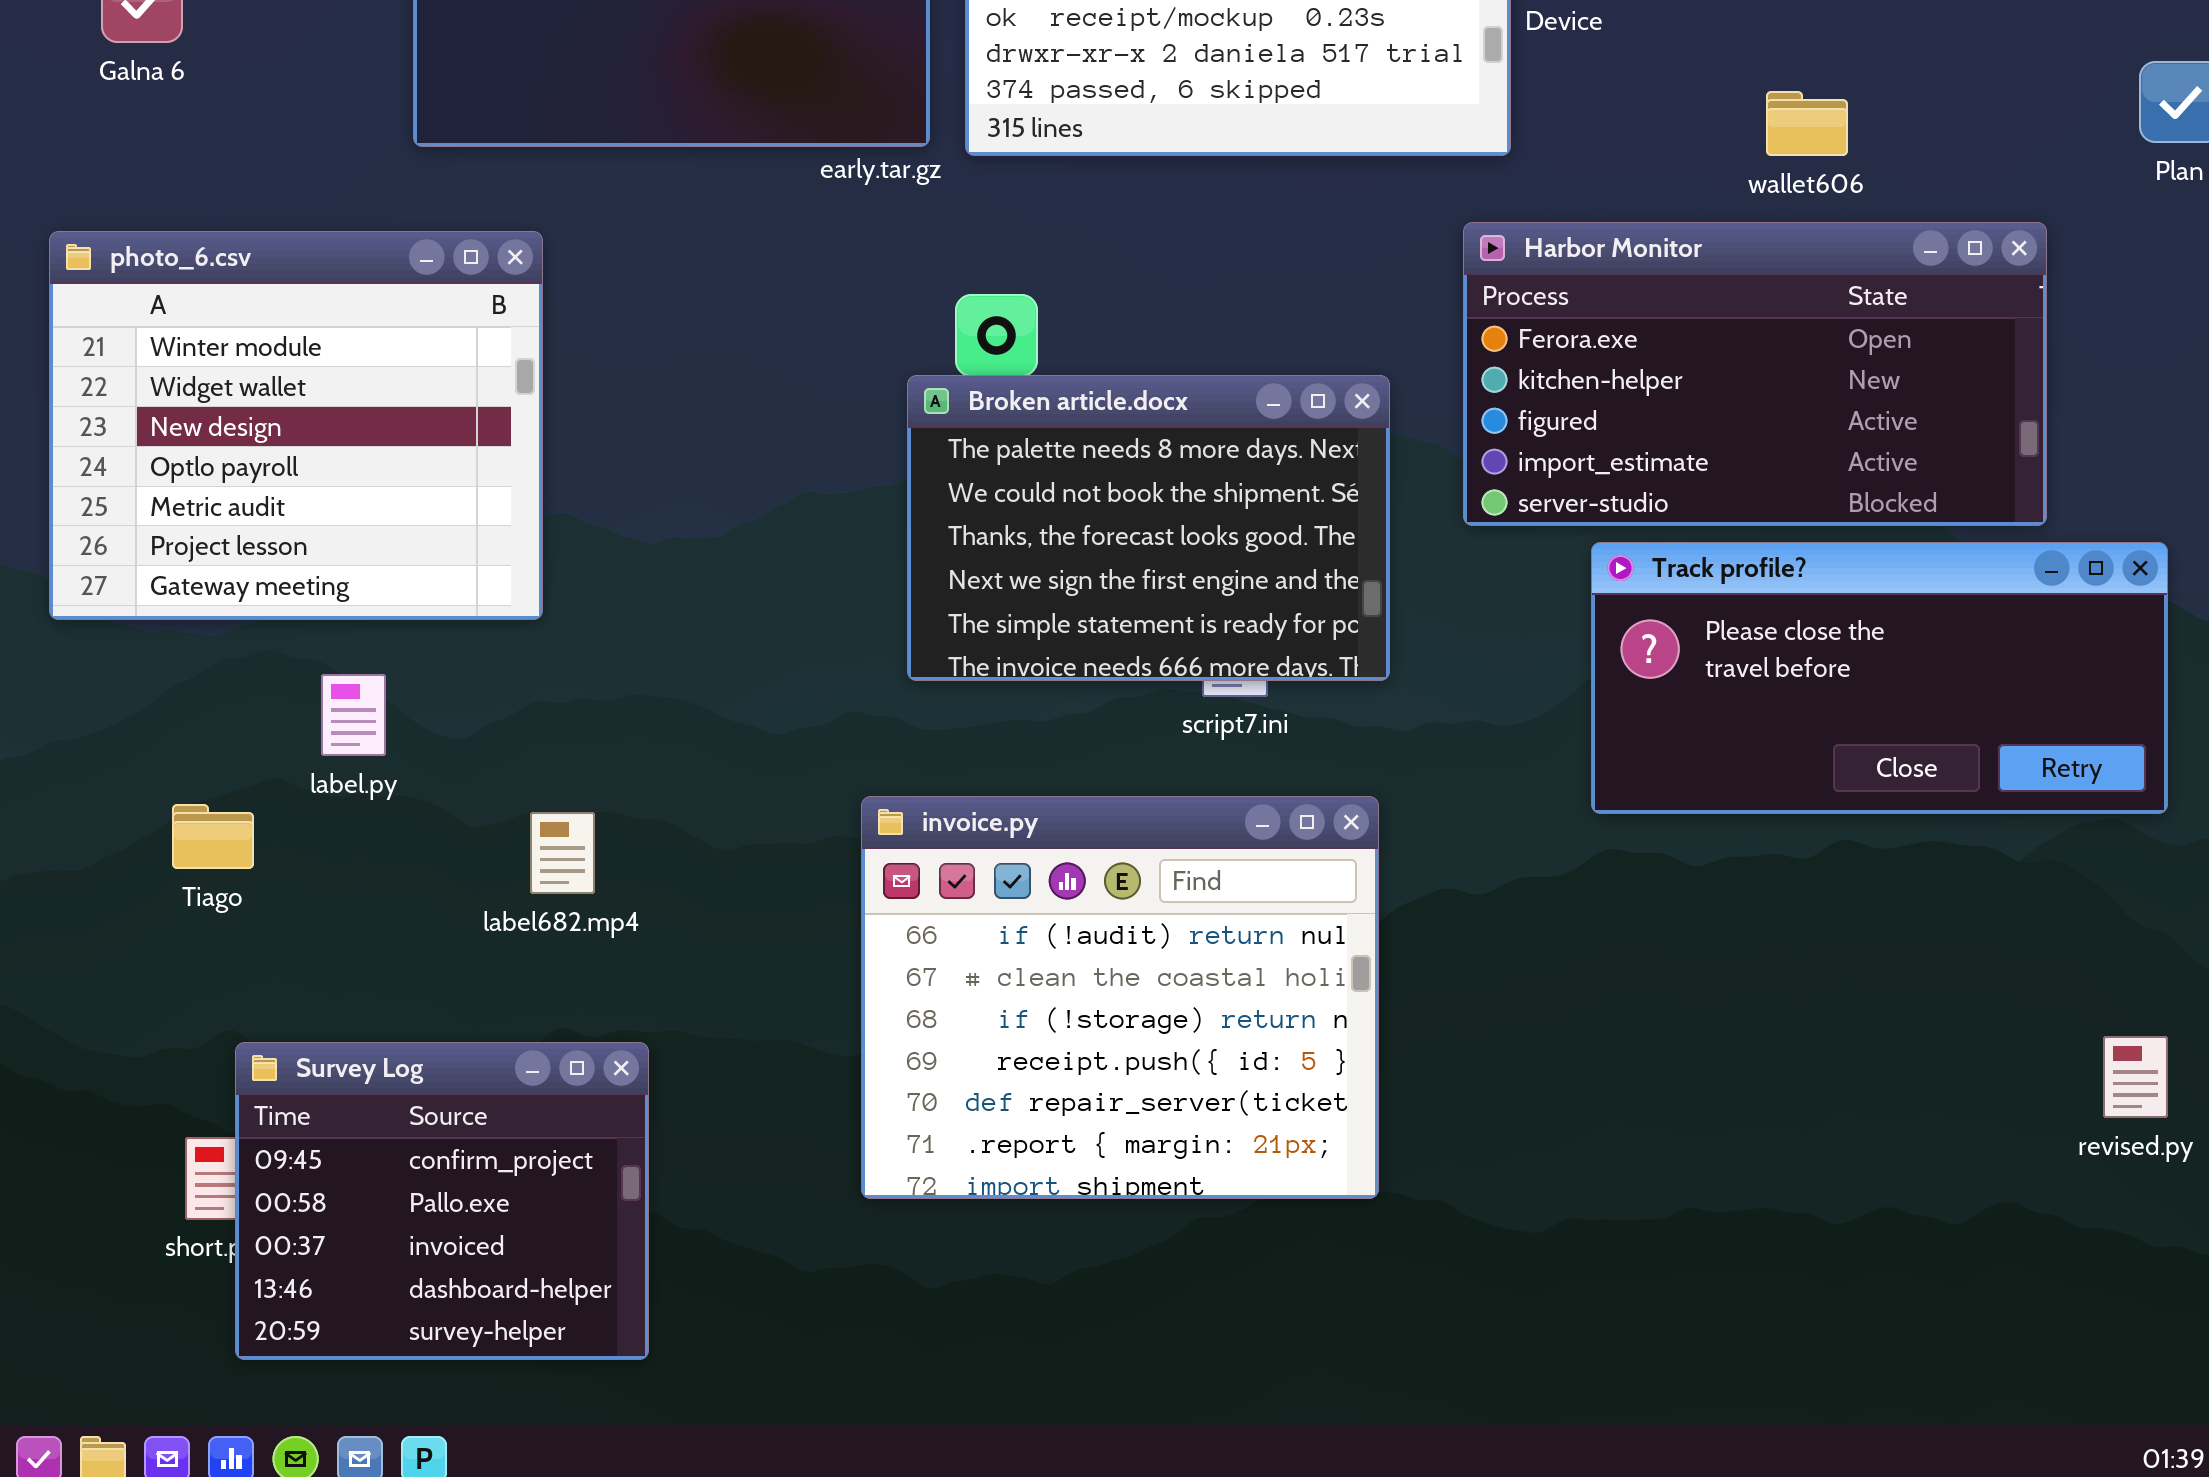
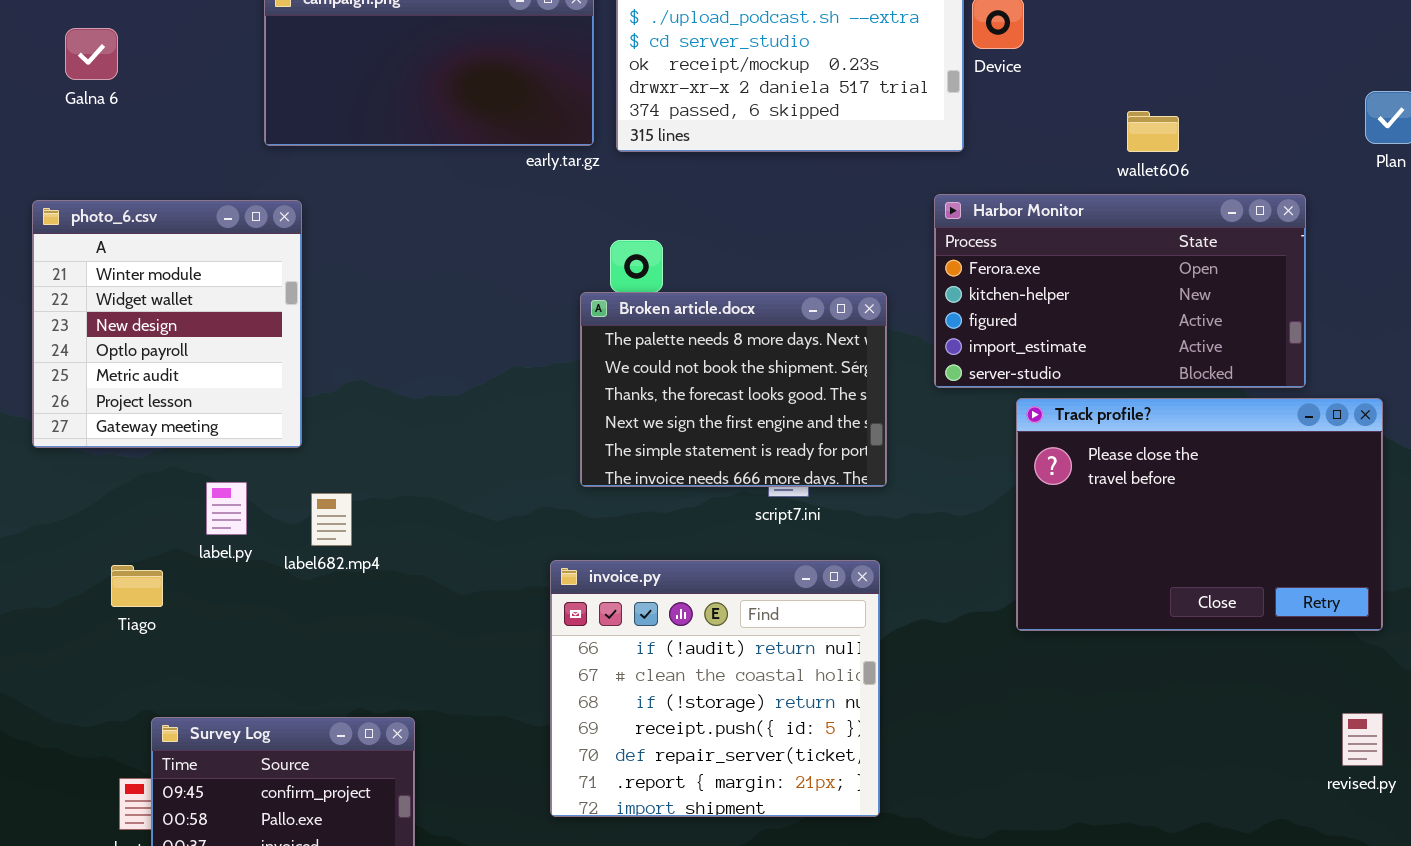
photo_6.csv: [49,231,543,620] -> [32,200,302,448], resized
Track profile?: [1591,542,2168,814] -> [1016,398,1383,631], resized
label682.mp4: [530,812,595,894] -> [311,493,352,546], moved

